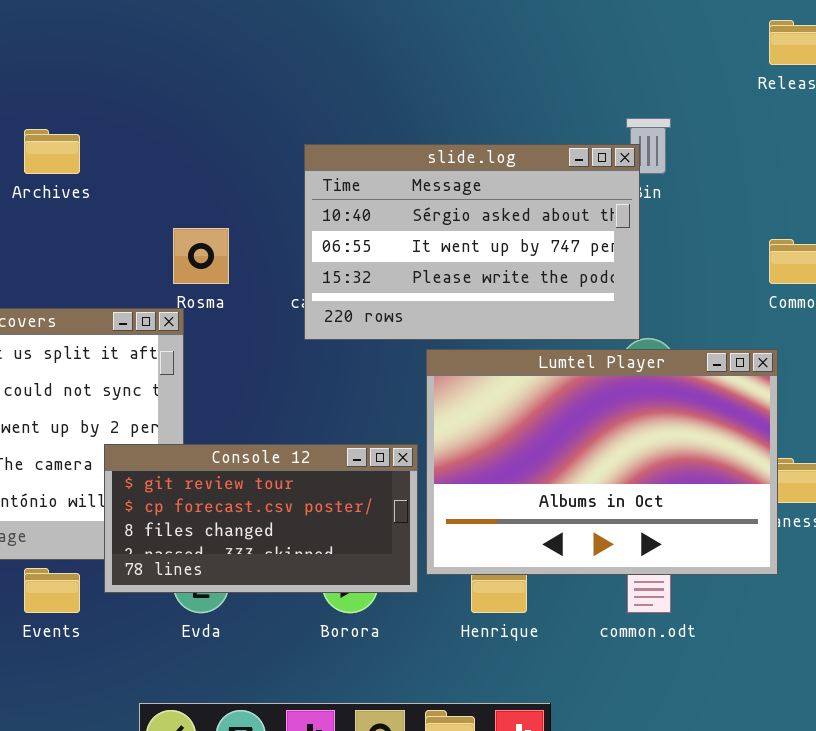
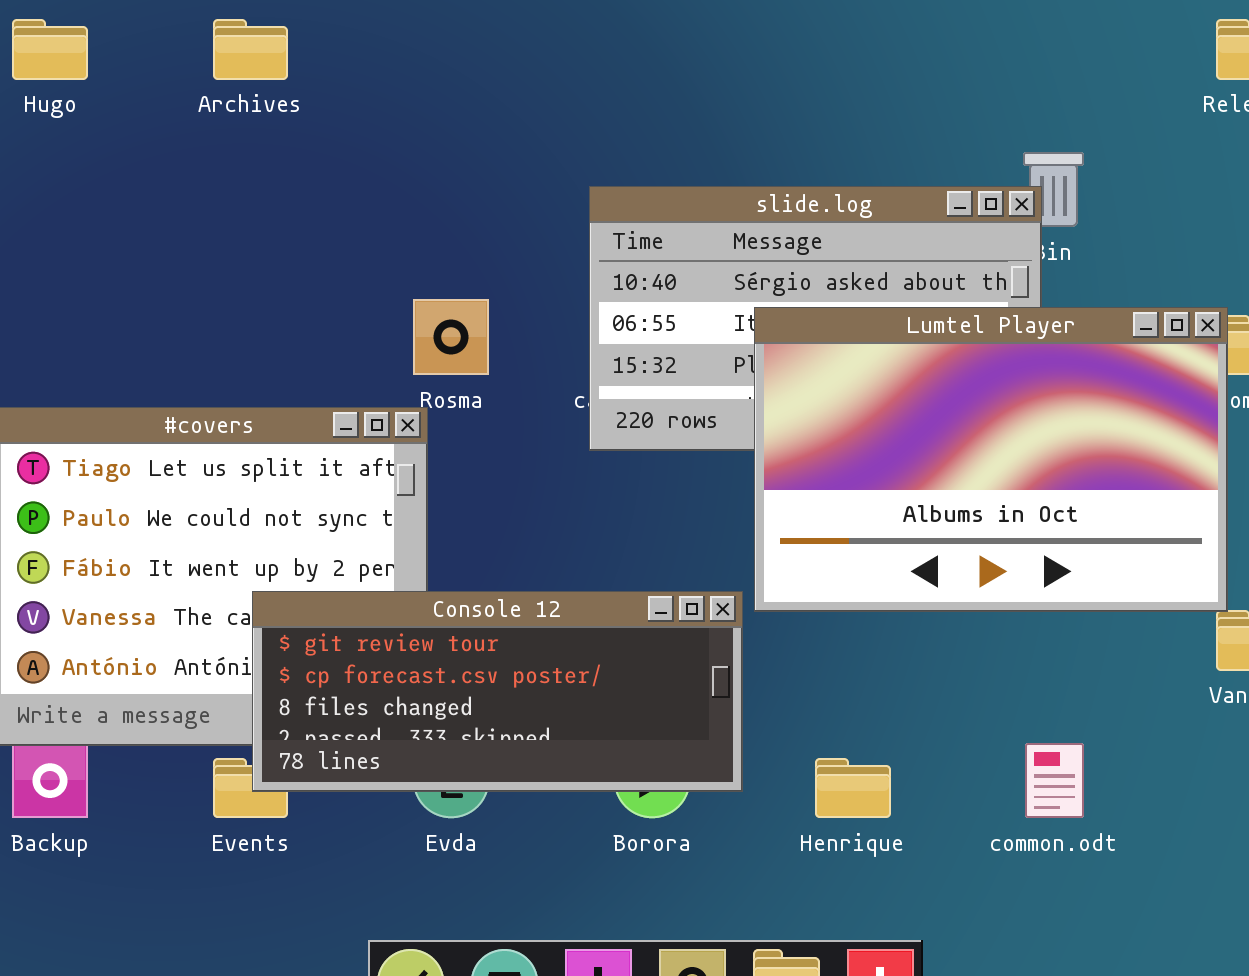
Archives: [24,129,80,174] -> [213,19,288,80], moved
Lumtel Player: [426,349,778,575] -> [754,307,1228,612], moved
Console 12: [104,444,418,593] -> [252,591,743,792], resized

